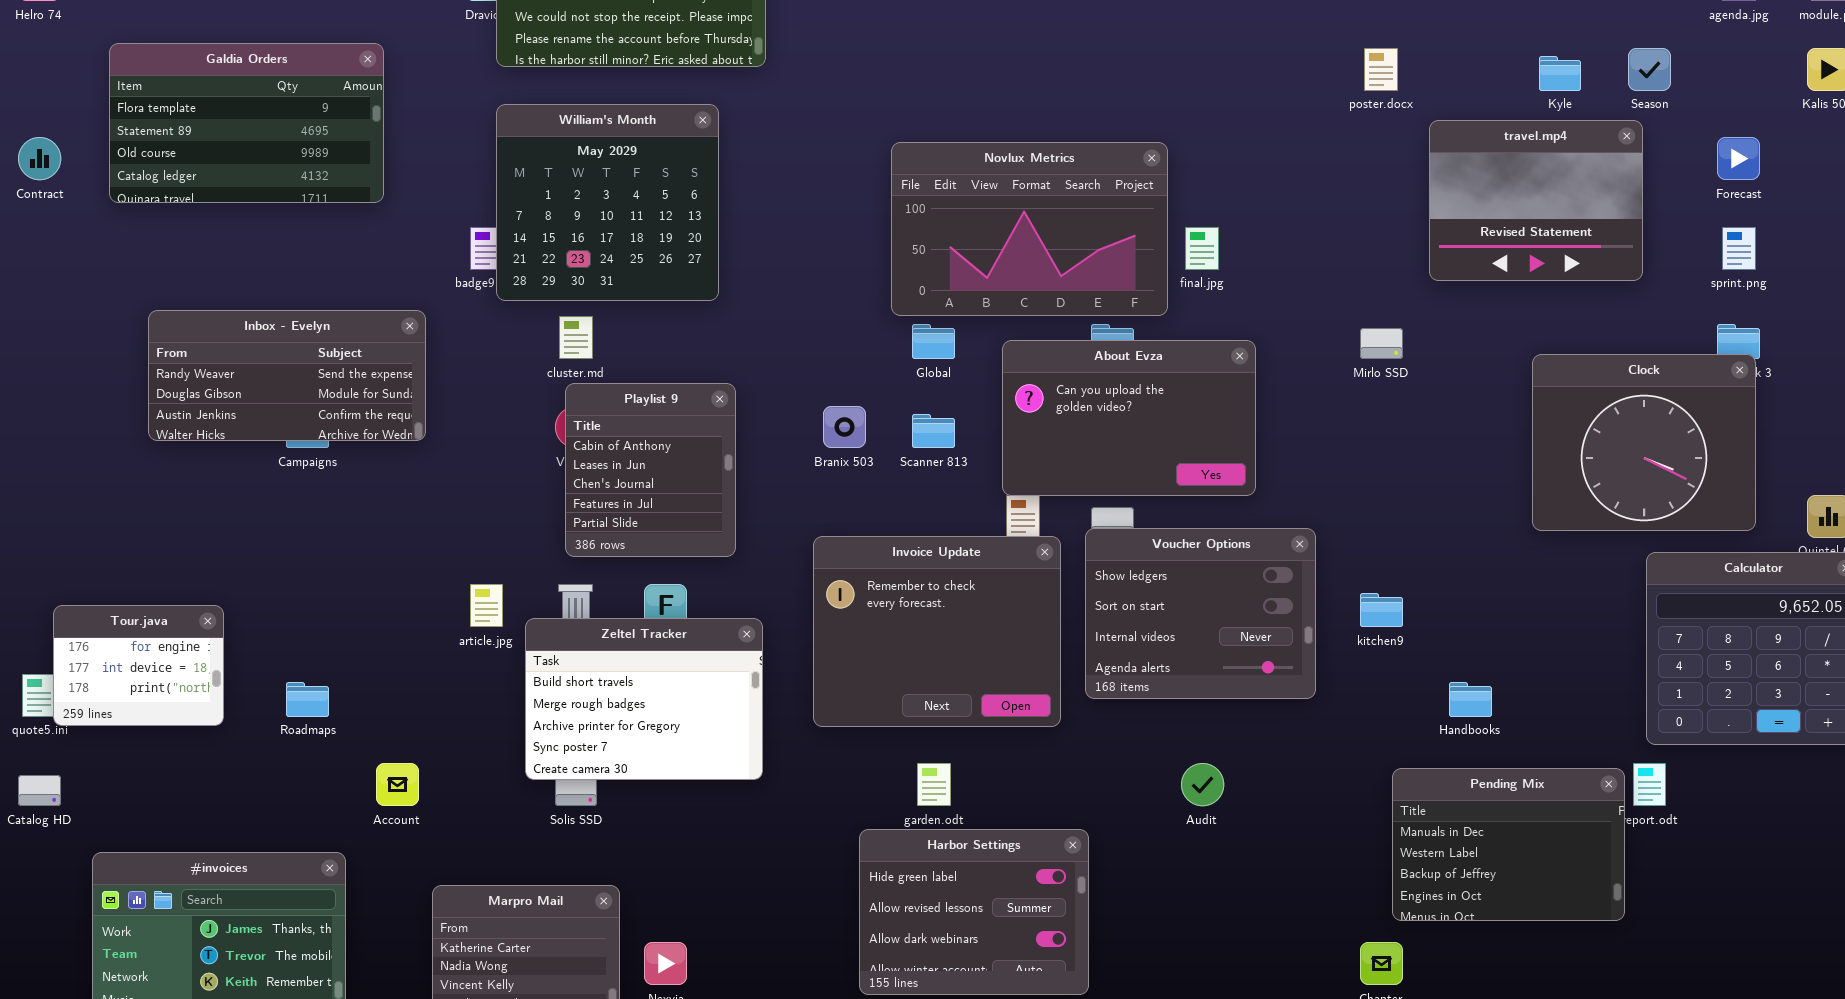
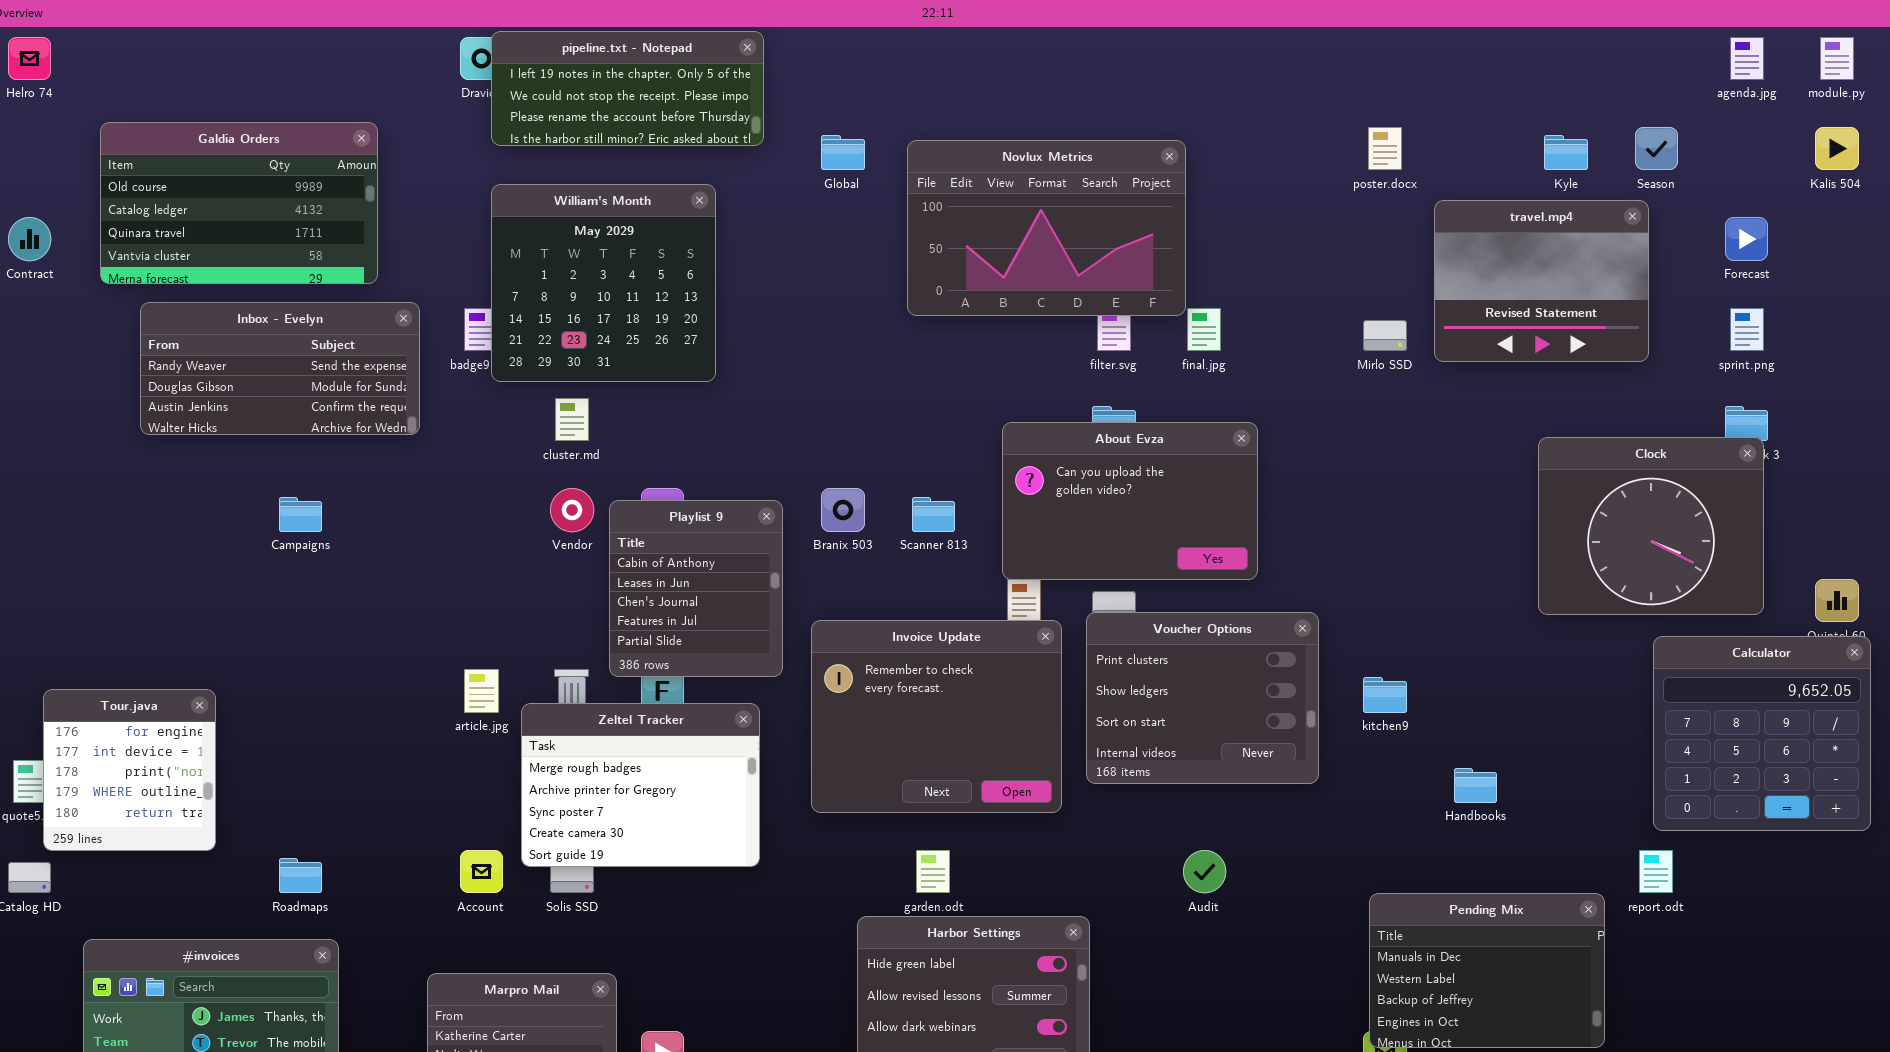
Galdia Orders: [109,43,384,203] -> [100,122,378,284], scrolled down 2 rows
Novlux Metrics: [891,142,1168,316] -> [907,140,1186,316], moved
Inbox - Evelyn: [148,310,426,441] -> [140,302,420,435], moved
Global: [912,324,955,359] -> [821,135,865,170], moved
Mirlo SSD: [1360,328,1403,359] -> [1363,320,1407,351], moved
Playlist 9: [565,383,736,557] -> [609,500,783,677], moved
Voucher Options: [1085,528,1316,699] -> [1086,612,1319,784], scrolled up 1 row
Tour.java: [53,605,224,726] -> [43,689,216,851], resized
Zeltel Tracker: [525,618,763,780] -> [521,703,760,867], scrolled down 1 row
Roadmaps: [286,682,329,717] -> [279,858,322,893], moved
Account: [376,763,419,806] -> [460,850,503,893], moved
Pending Mix: [1392,768,1625,921] -> [1369,893,1605,1048], moved

